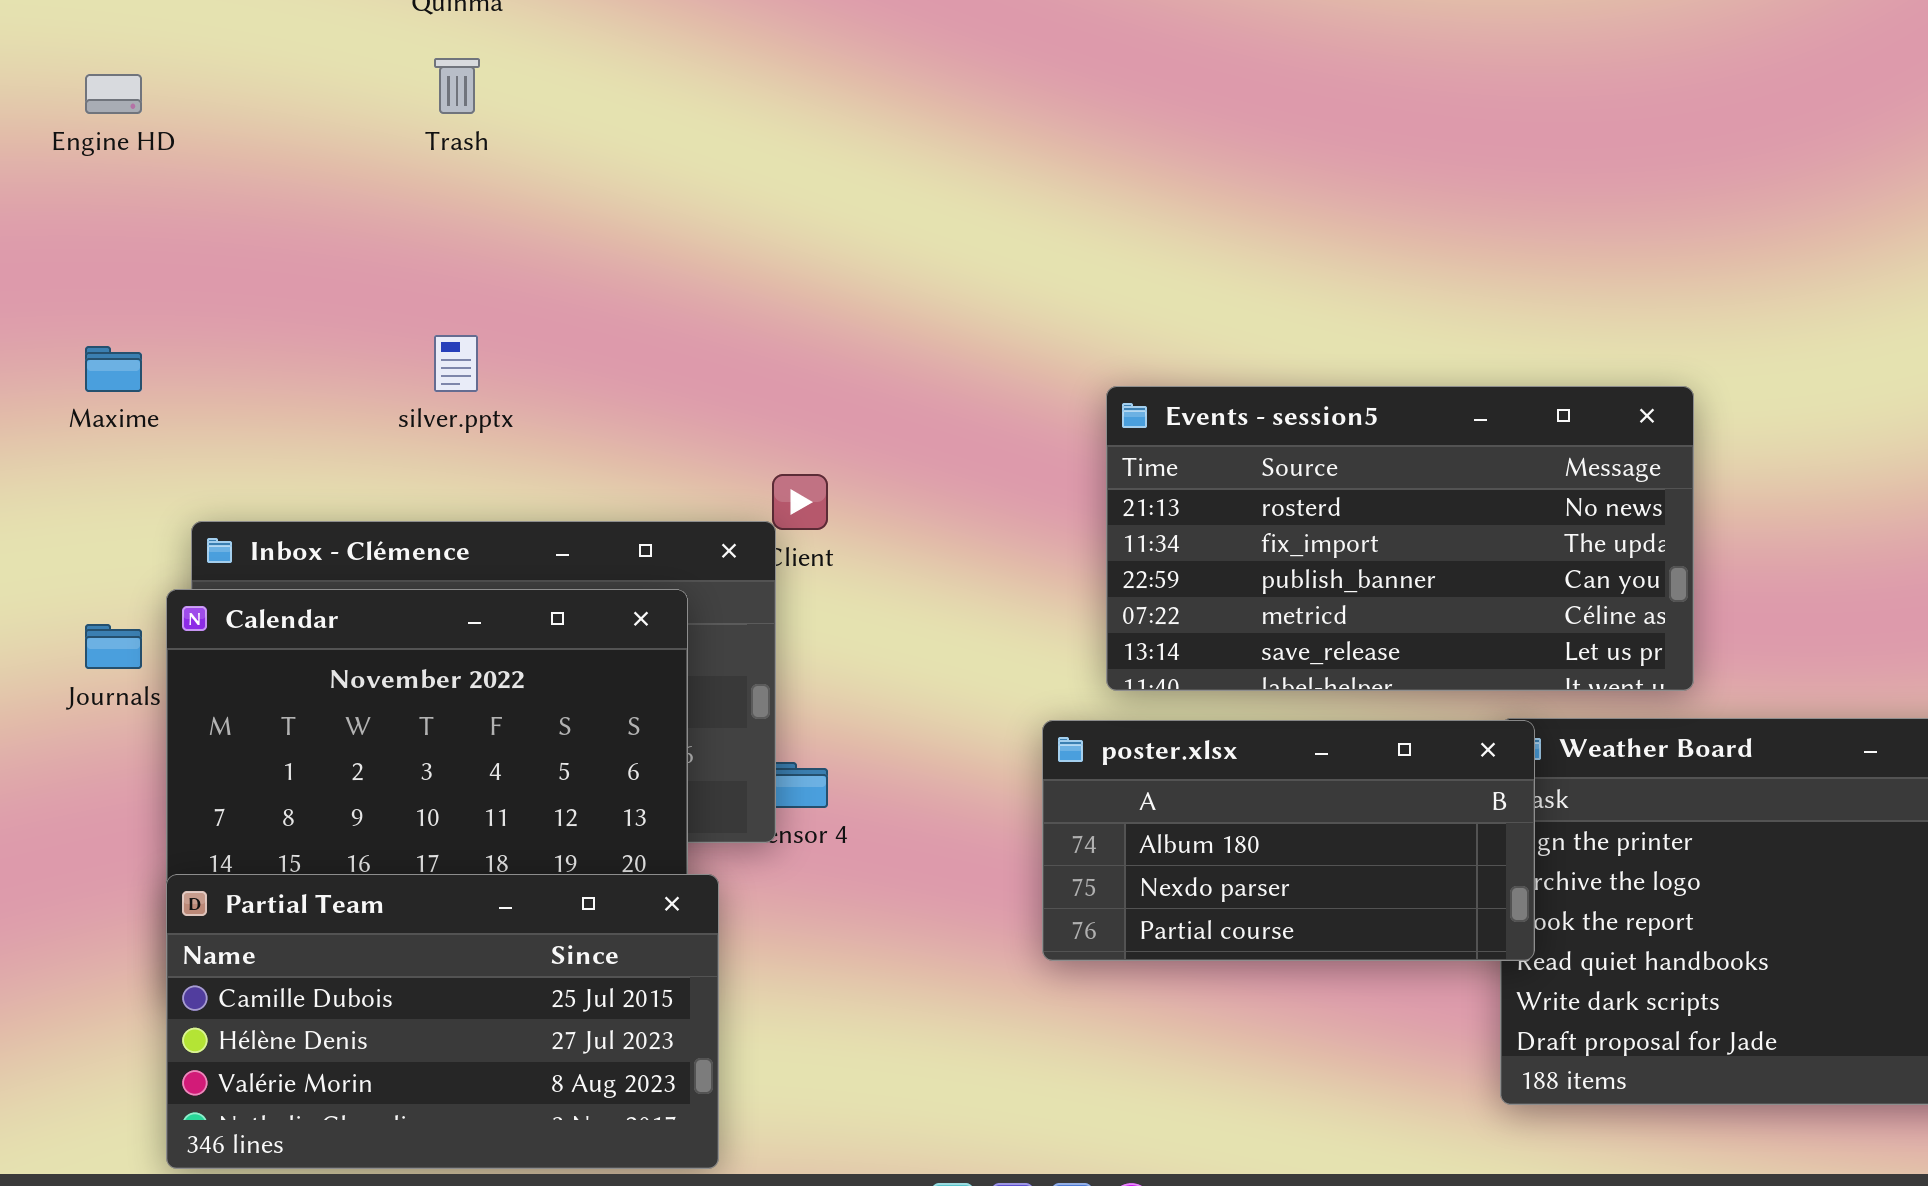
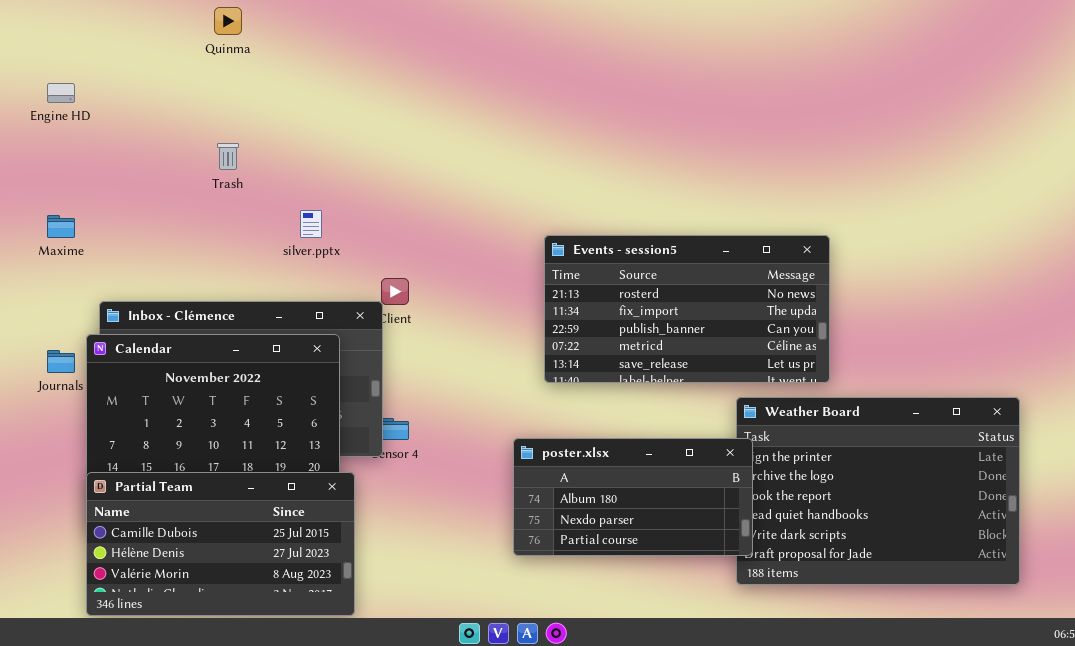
Trash: [434,58,480,114] -> [217,143,239,170], moved
silver.pptx: [434,335,478,392] -> [300,210,322,238], moved
poster.xlsx: [1042,720,1535,961] -> [513,438,753,556], moved

